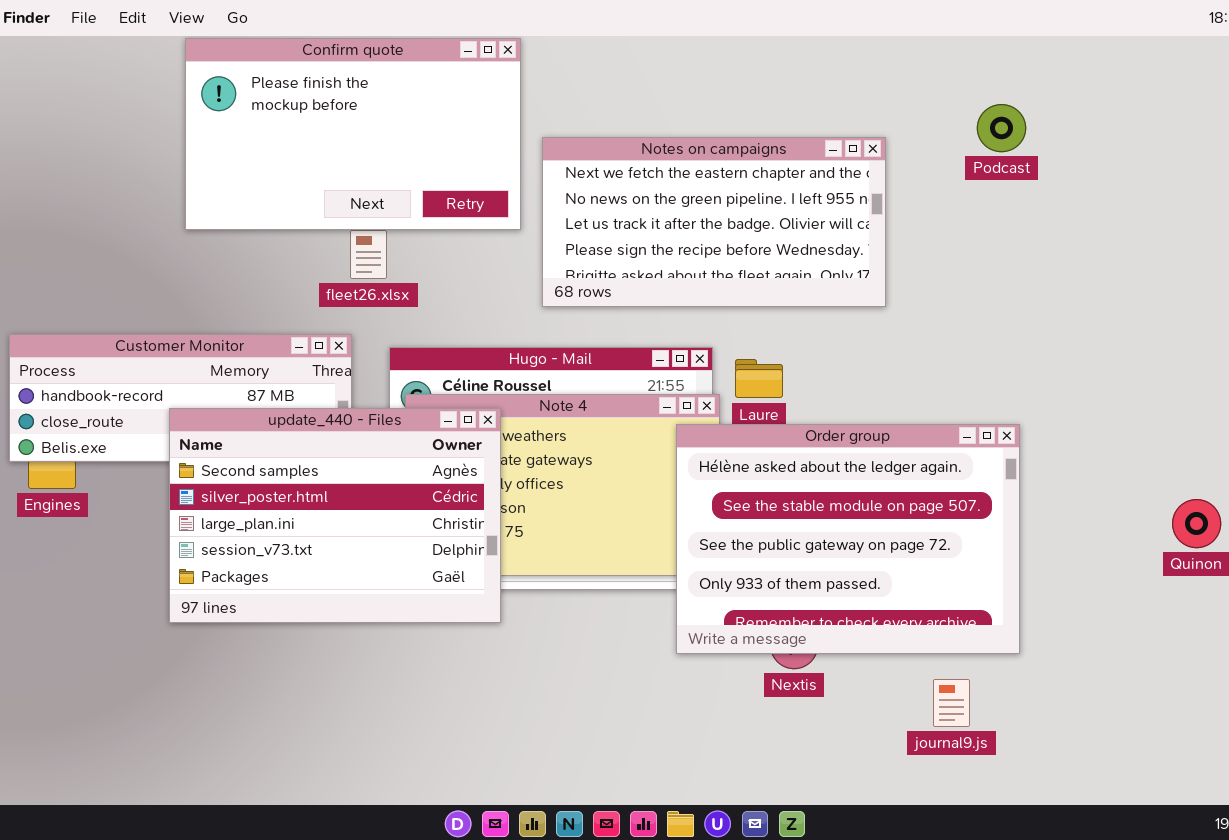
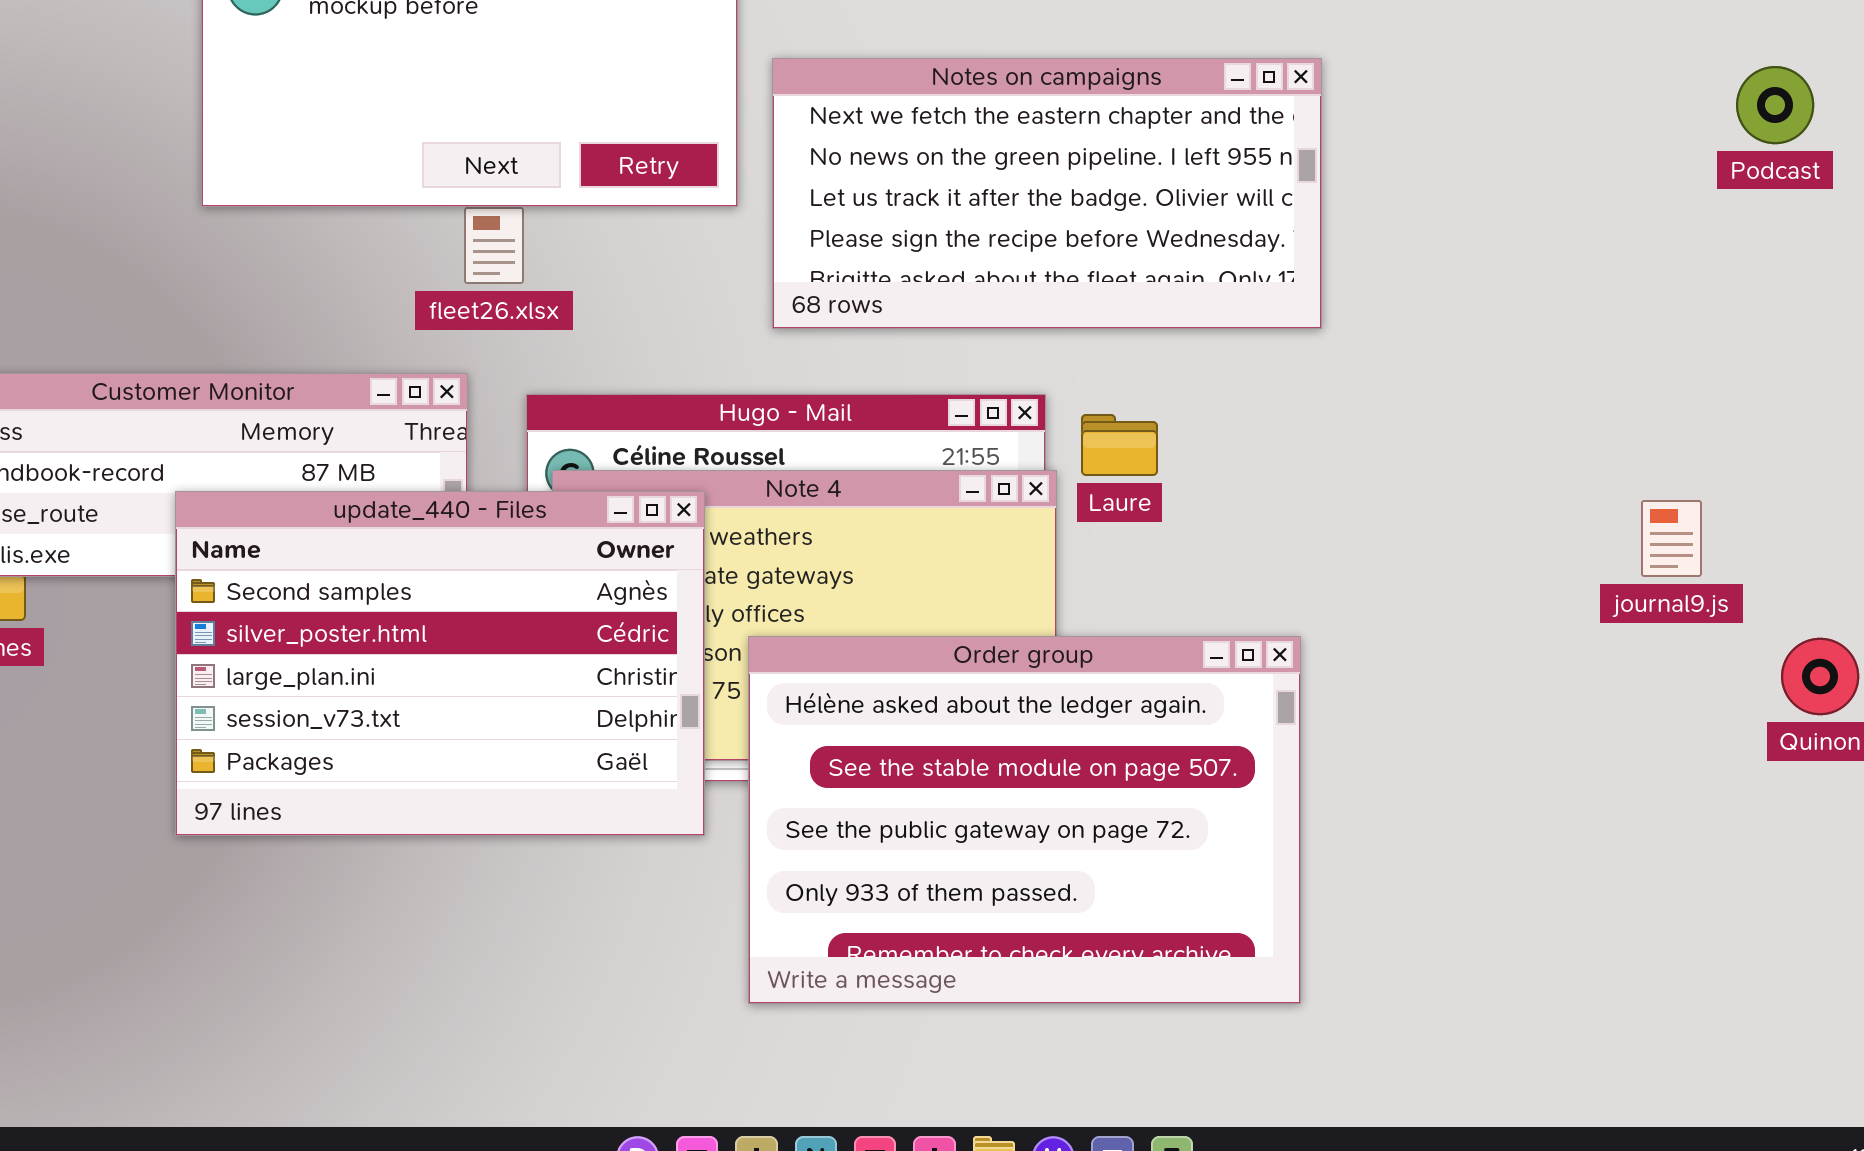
Podcast: [977,104,1026,152] -> [1736,66,1814,144], moved
Order group: [676,424,1020,654] -> [748,636,1301,1004], moved
journal9.js: [933,679,970,727] -> [1641,500,1702,577], moved

